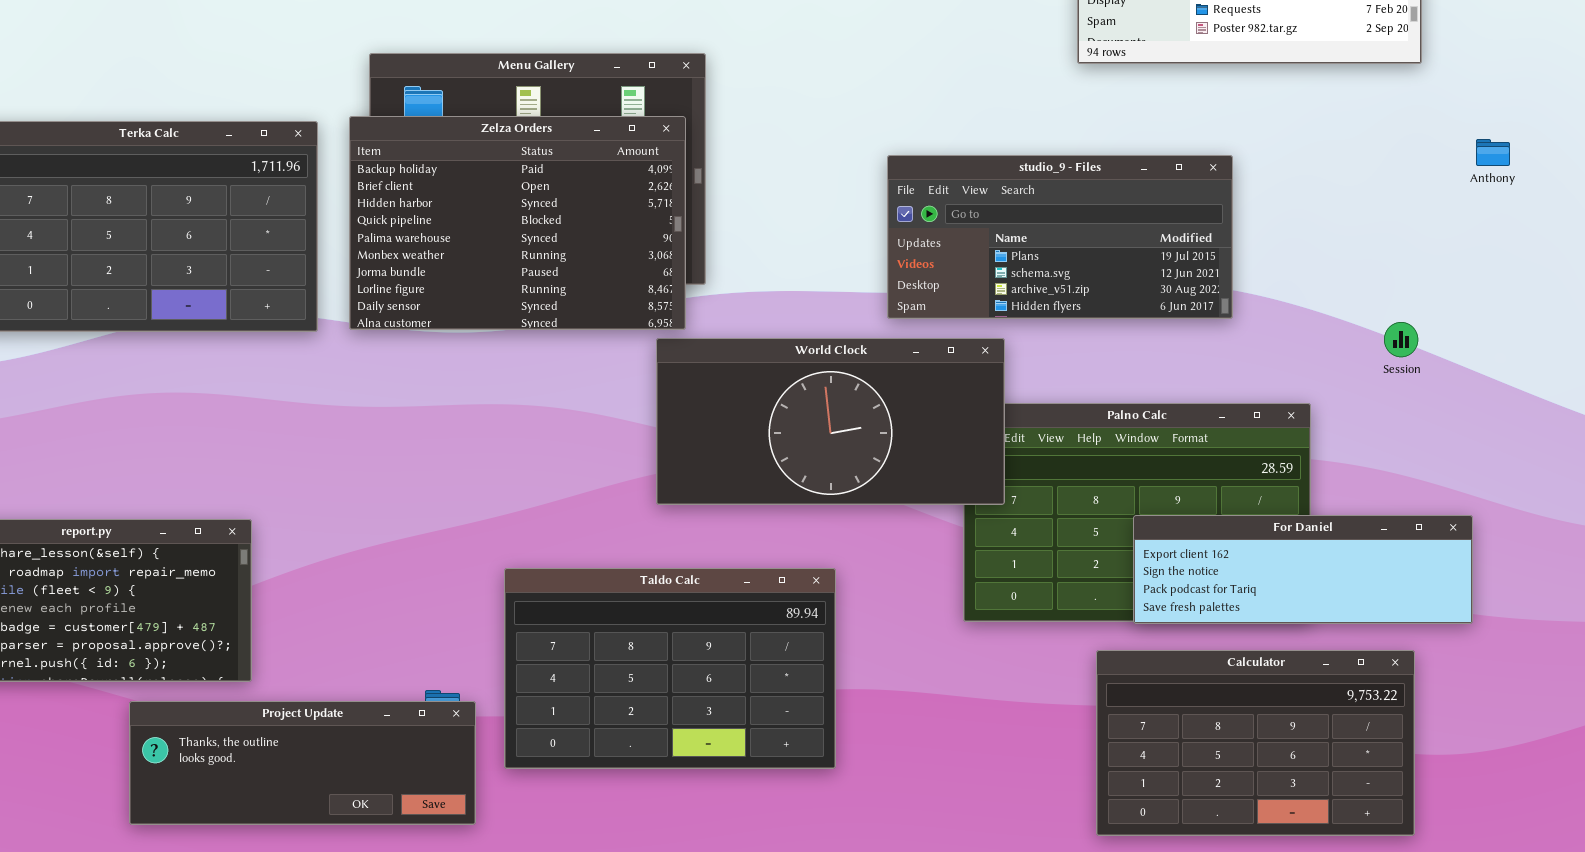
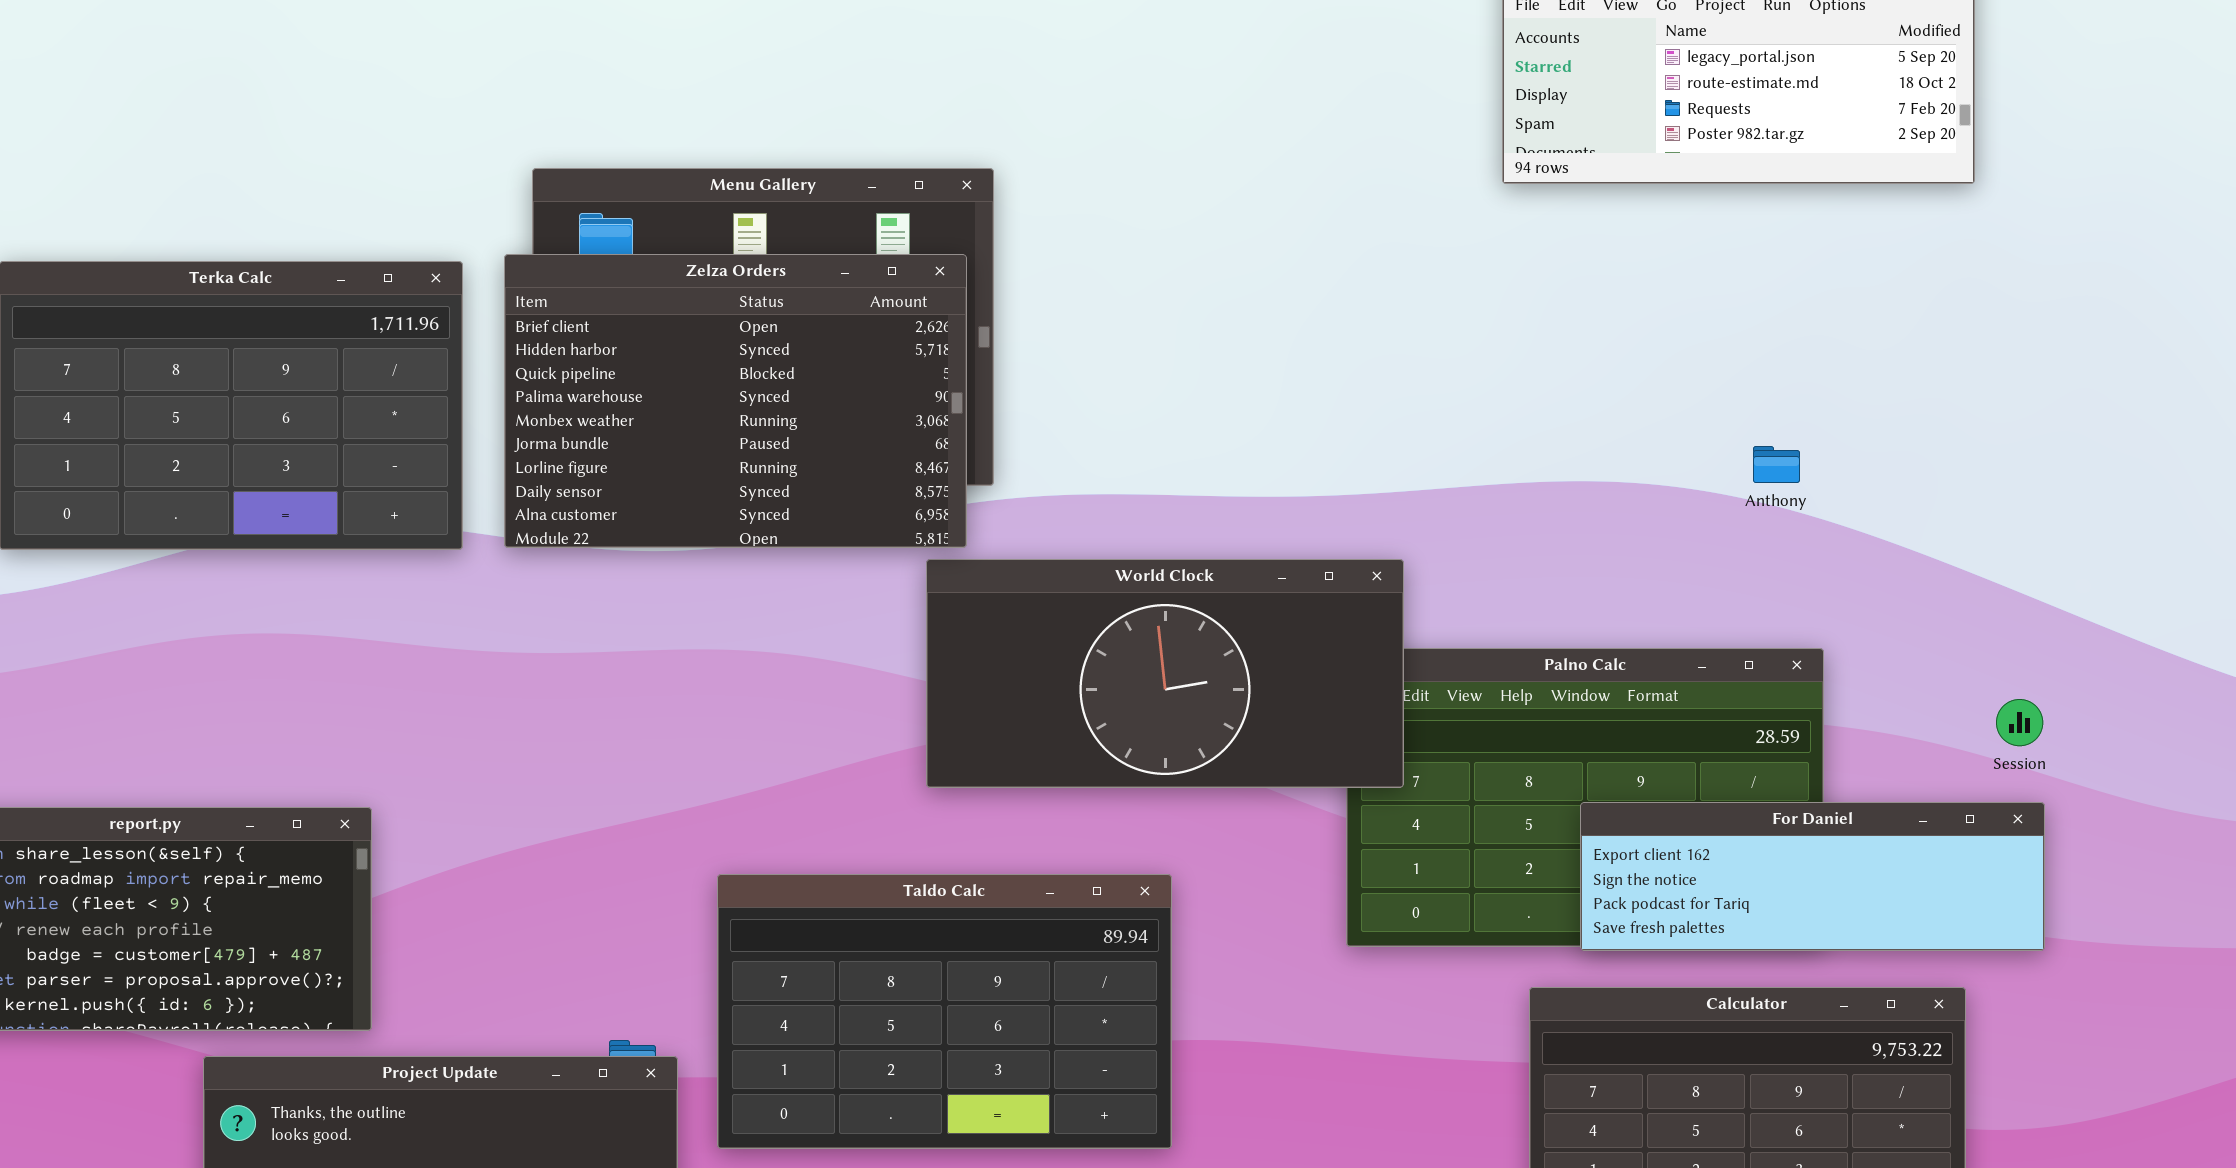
Zelza Orders: [349,116,686,330] -> [504,254,967,548], scrolled down 1 row
Anthony: [1476,139,1510,166] -> [1753,446,1800,483], moved
studio_9 - Files: [887,155,1233,319] -> none, closed
Session: [1384,322,1418,357] -> [1996,699,2043,746], moved

